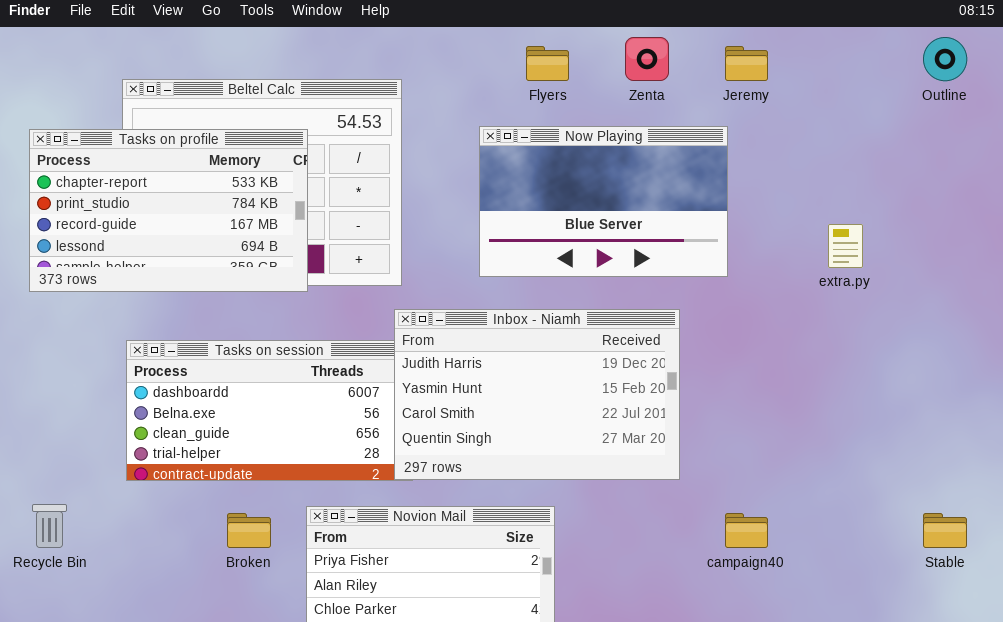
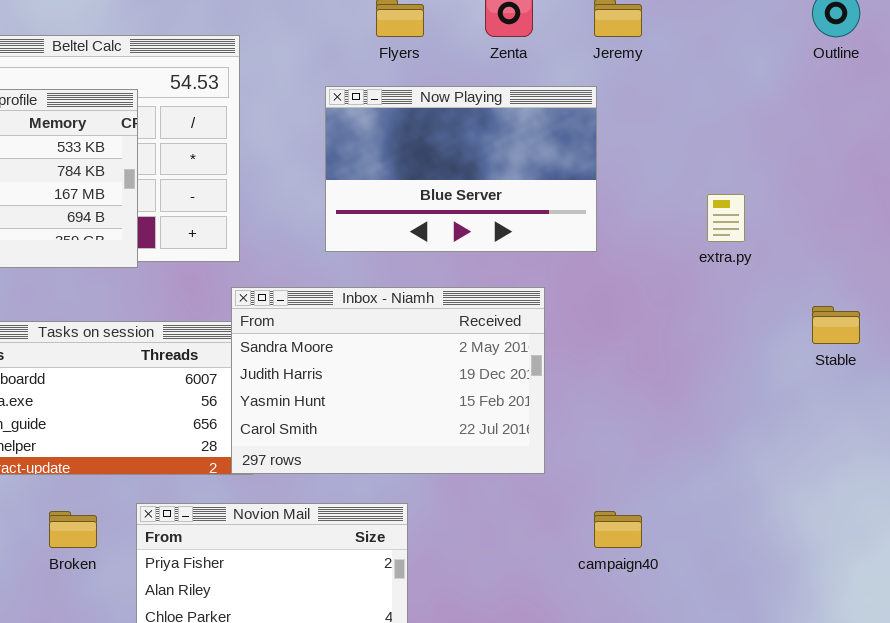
Inbox - Niamh: [394,309,680,480] -> [231,287,545,474], scrolled up 1 row
Stable: [923,513,967,548] -> [812,306,860,344], moved

